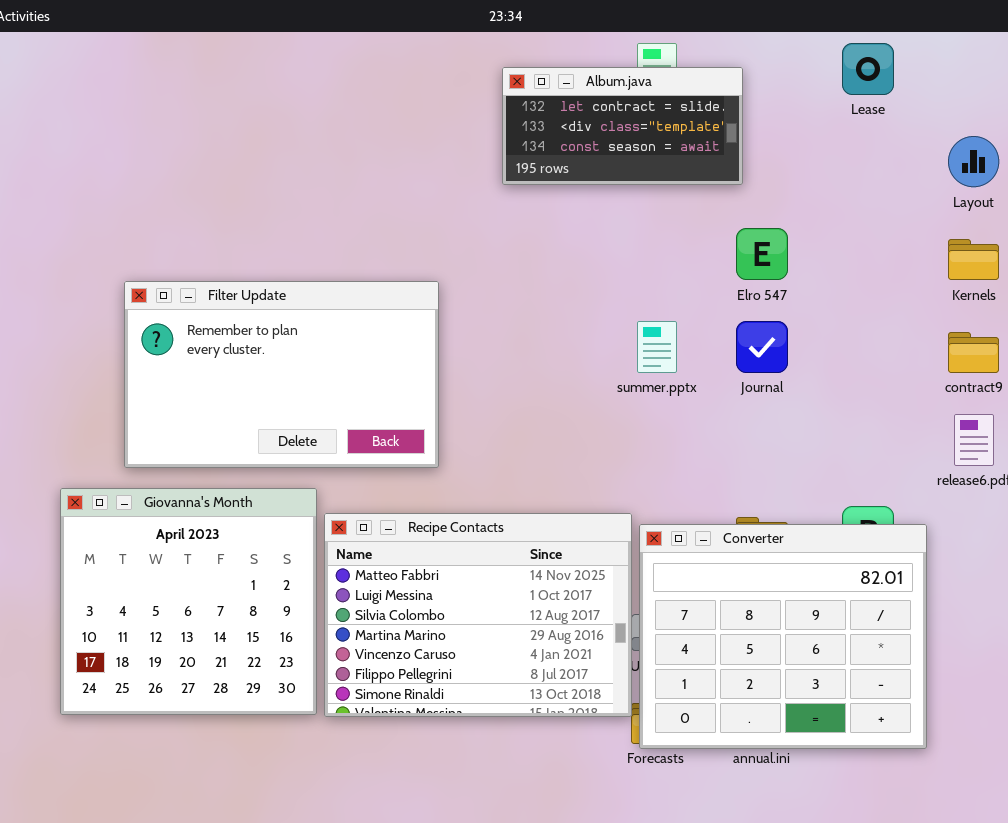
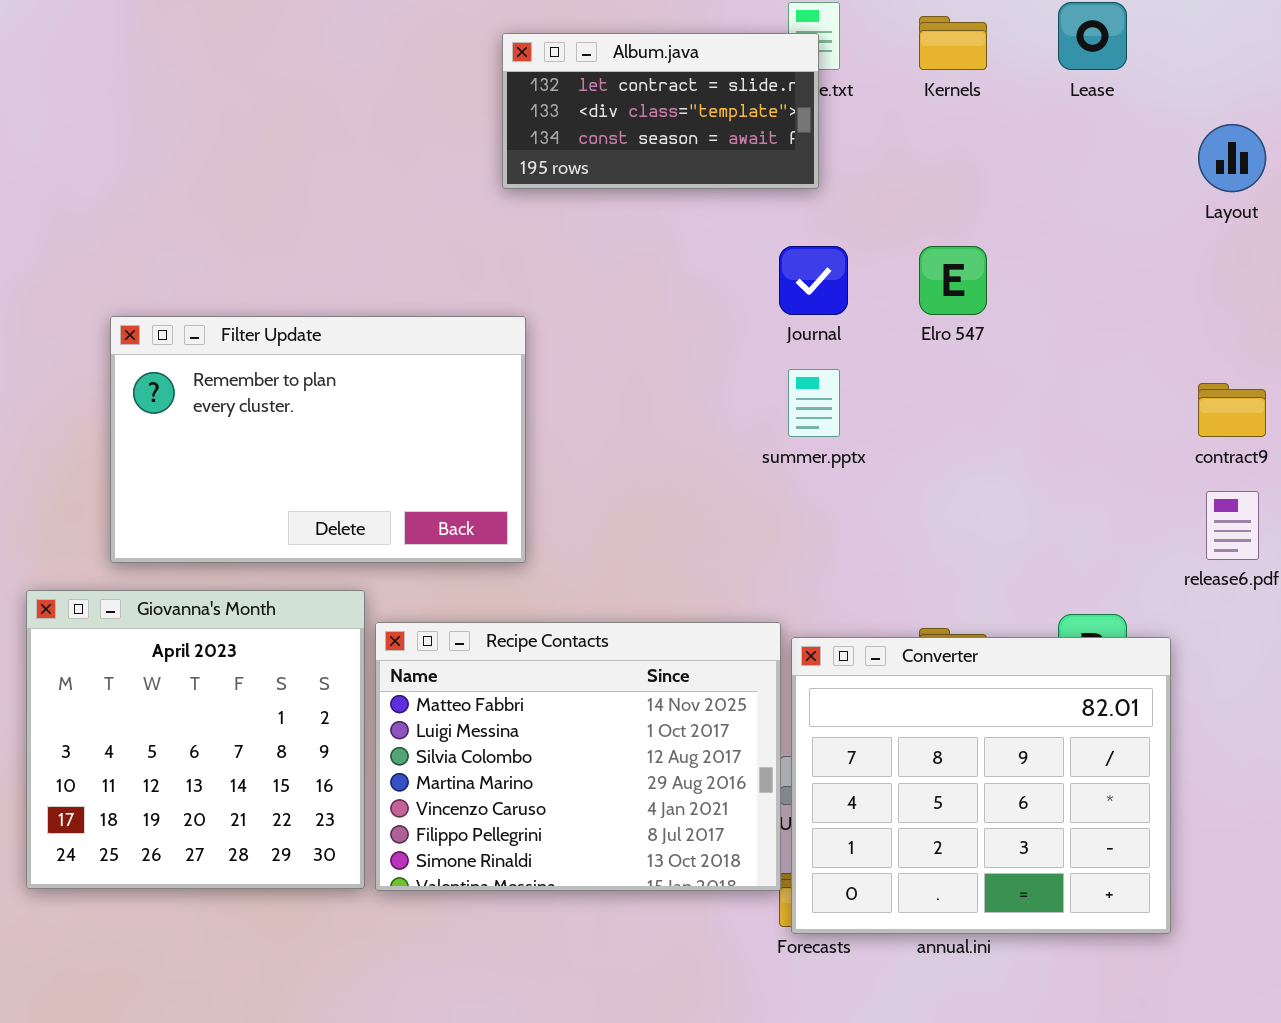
Album.java: [502,67,743,185] -> [502,33,819,189], moved
Kernels: [948,239,999,280] -> [919,16,987,70], moved
Journal: [736,321,788,373] -> [779,246,848,315], moved

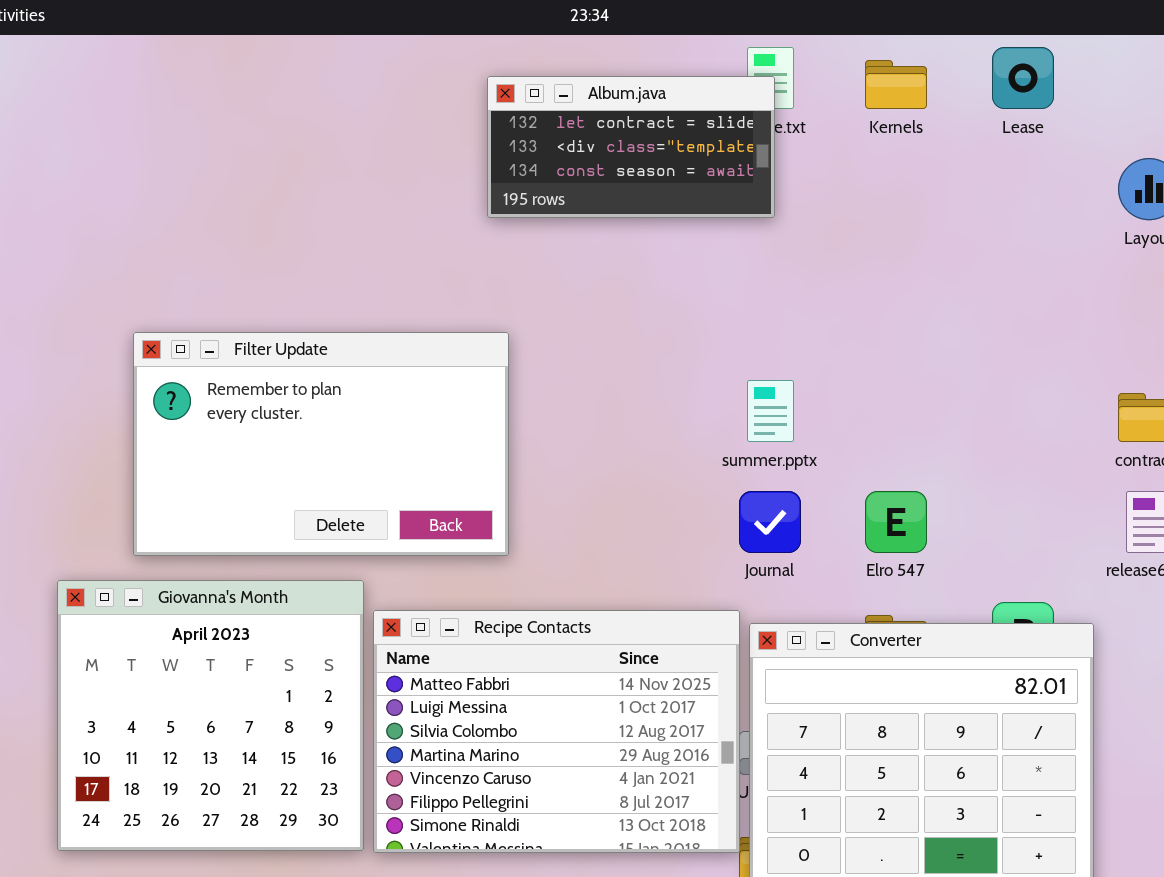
Journal: [779,246,848,315] -> [739,491,801,553], moved
Elro 547: [919,246,987,315] -> [865,491,927,553], moved

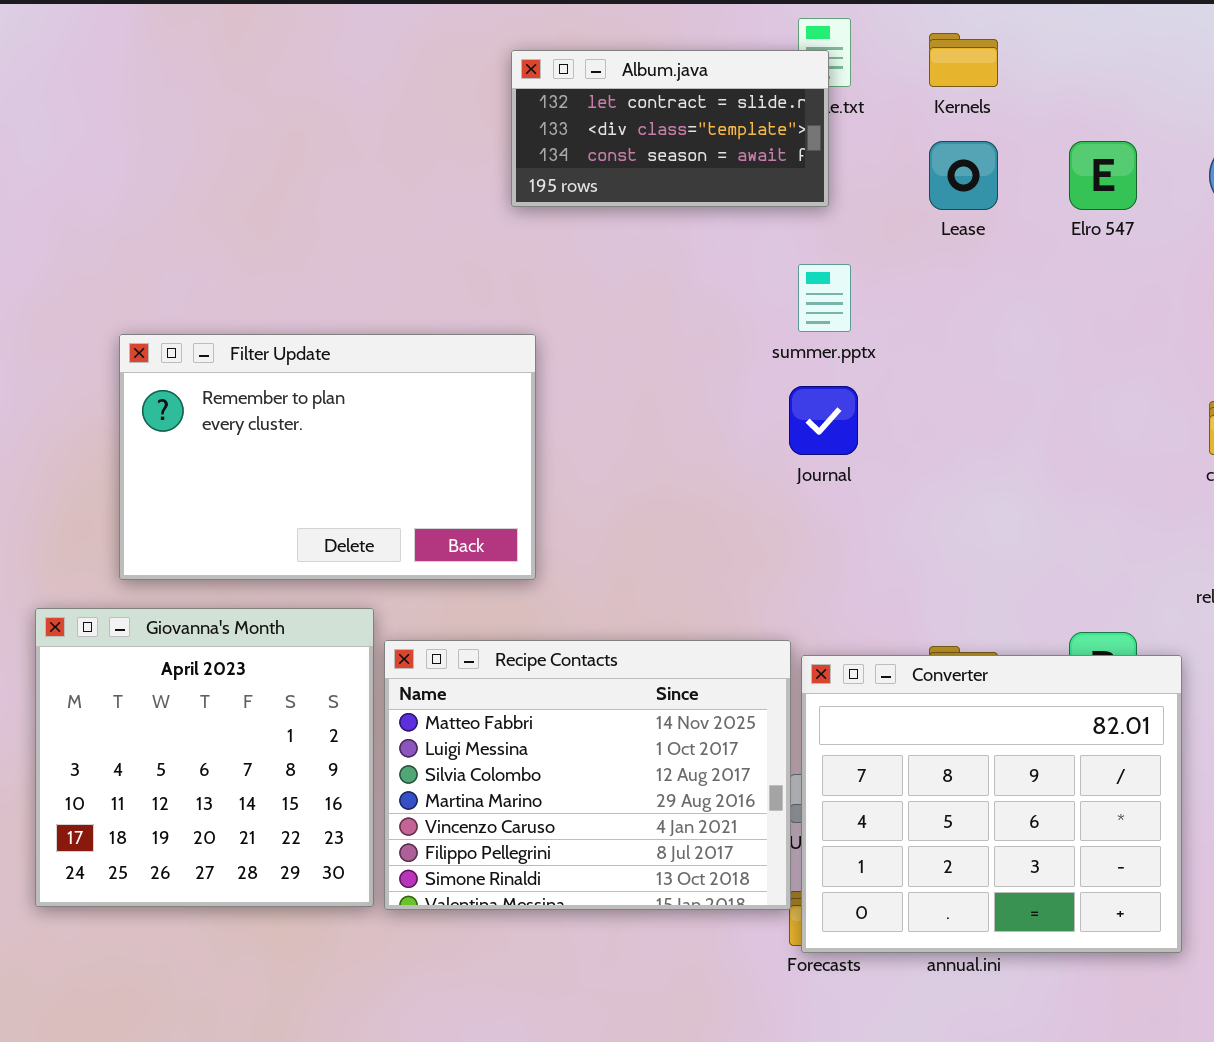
Lease: [992,47,1054,109] -> [929,141,998,210], moved
summer.pptx: [747,380,794,442] -> [798,264,851,332], moved
Journal: [739,491,801,553] -> [789,386,858,455], moved
Elro 547: [865,491,927,553] -> [1069,141,1137,210], moved

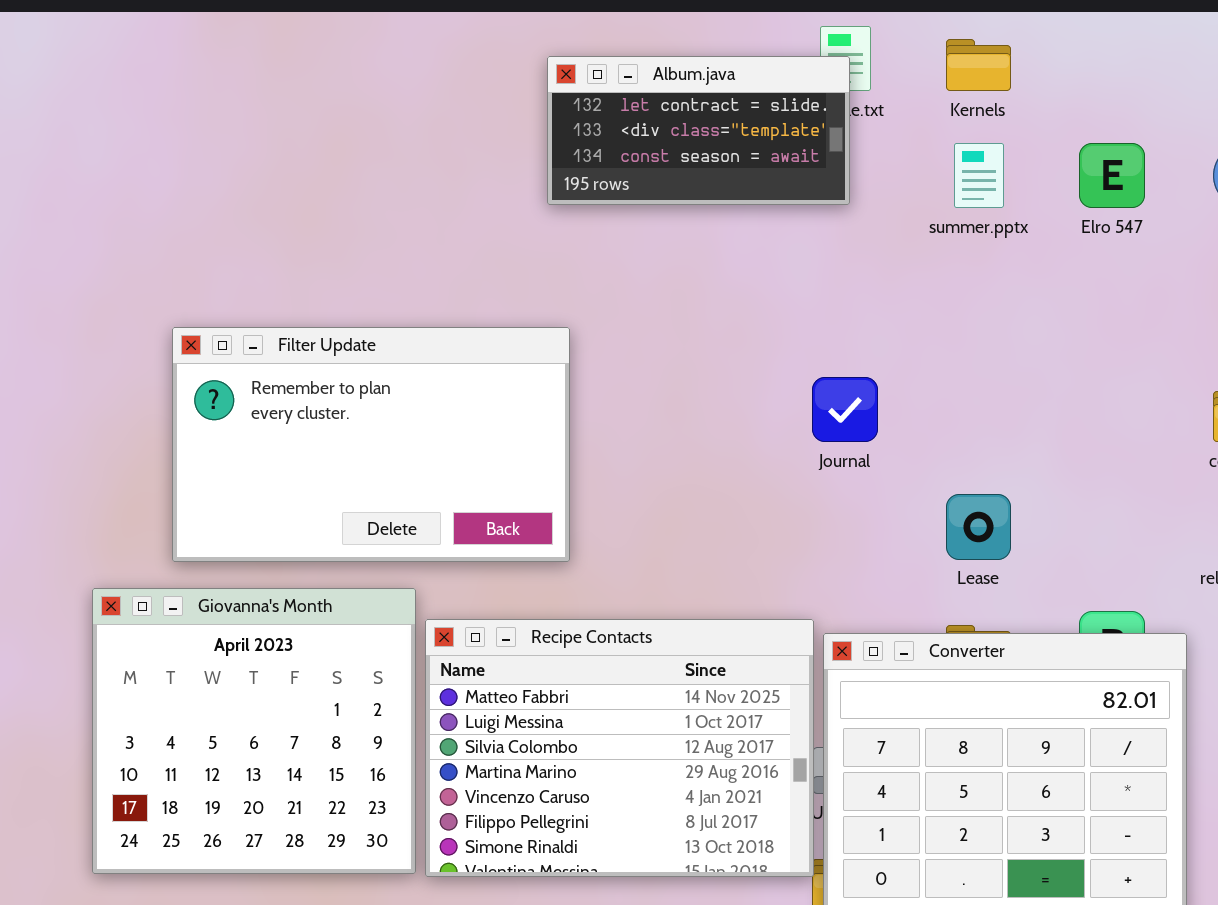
Lease: [929,141,998,210] -> [946,494,1011,560], moved
summer.pptx: [798,264,851,332] -> [954,143,1004,208], moved

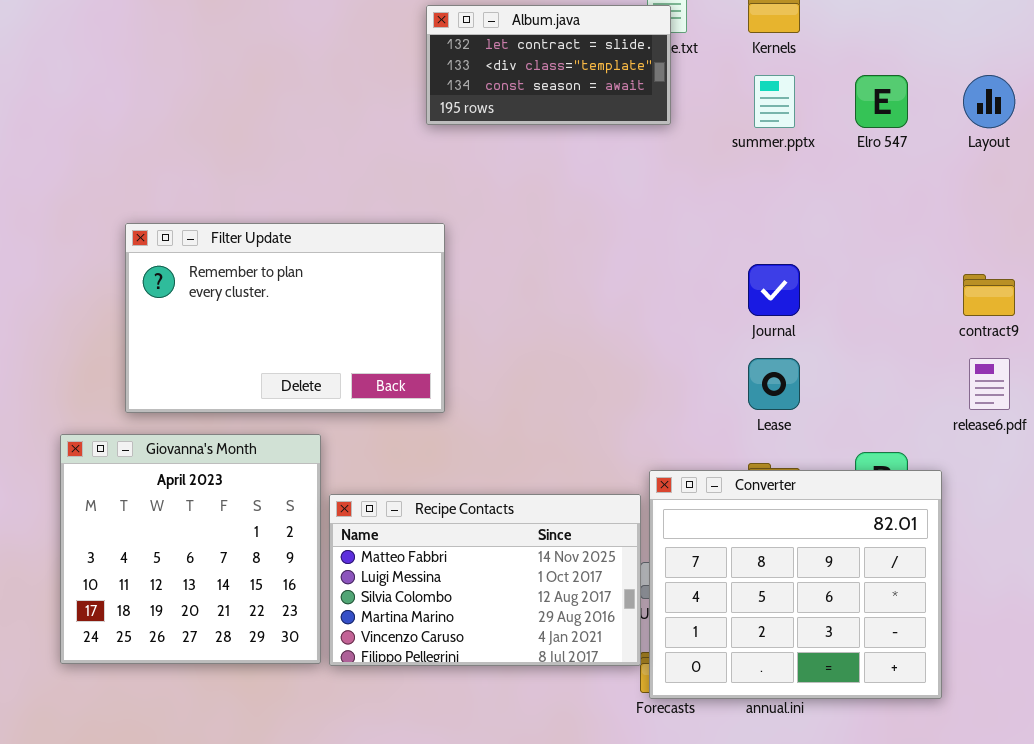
Journal: [812,377,878,442] -> [748,264,800,316], moved
Recipe Contacts: [425,619,814,877] -> [329,494,641,666], resized

